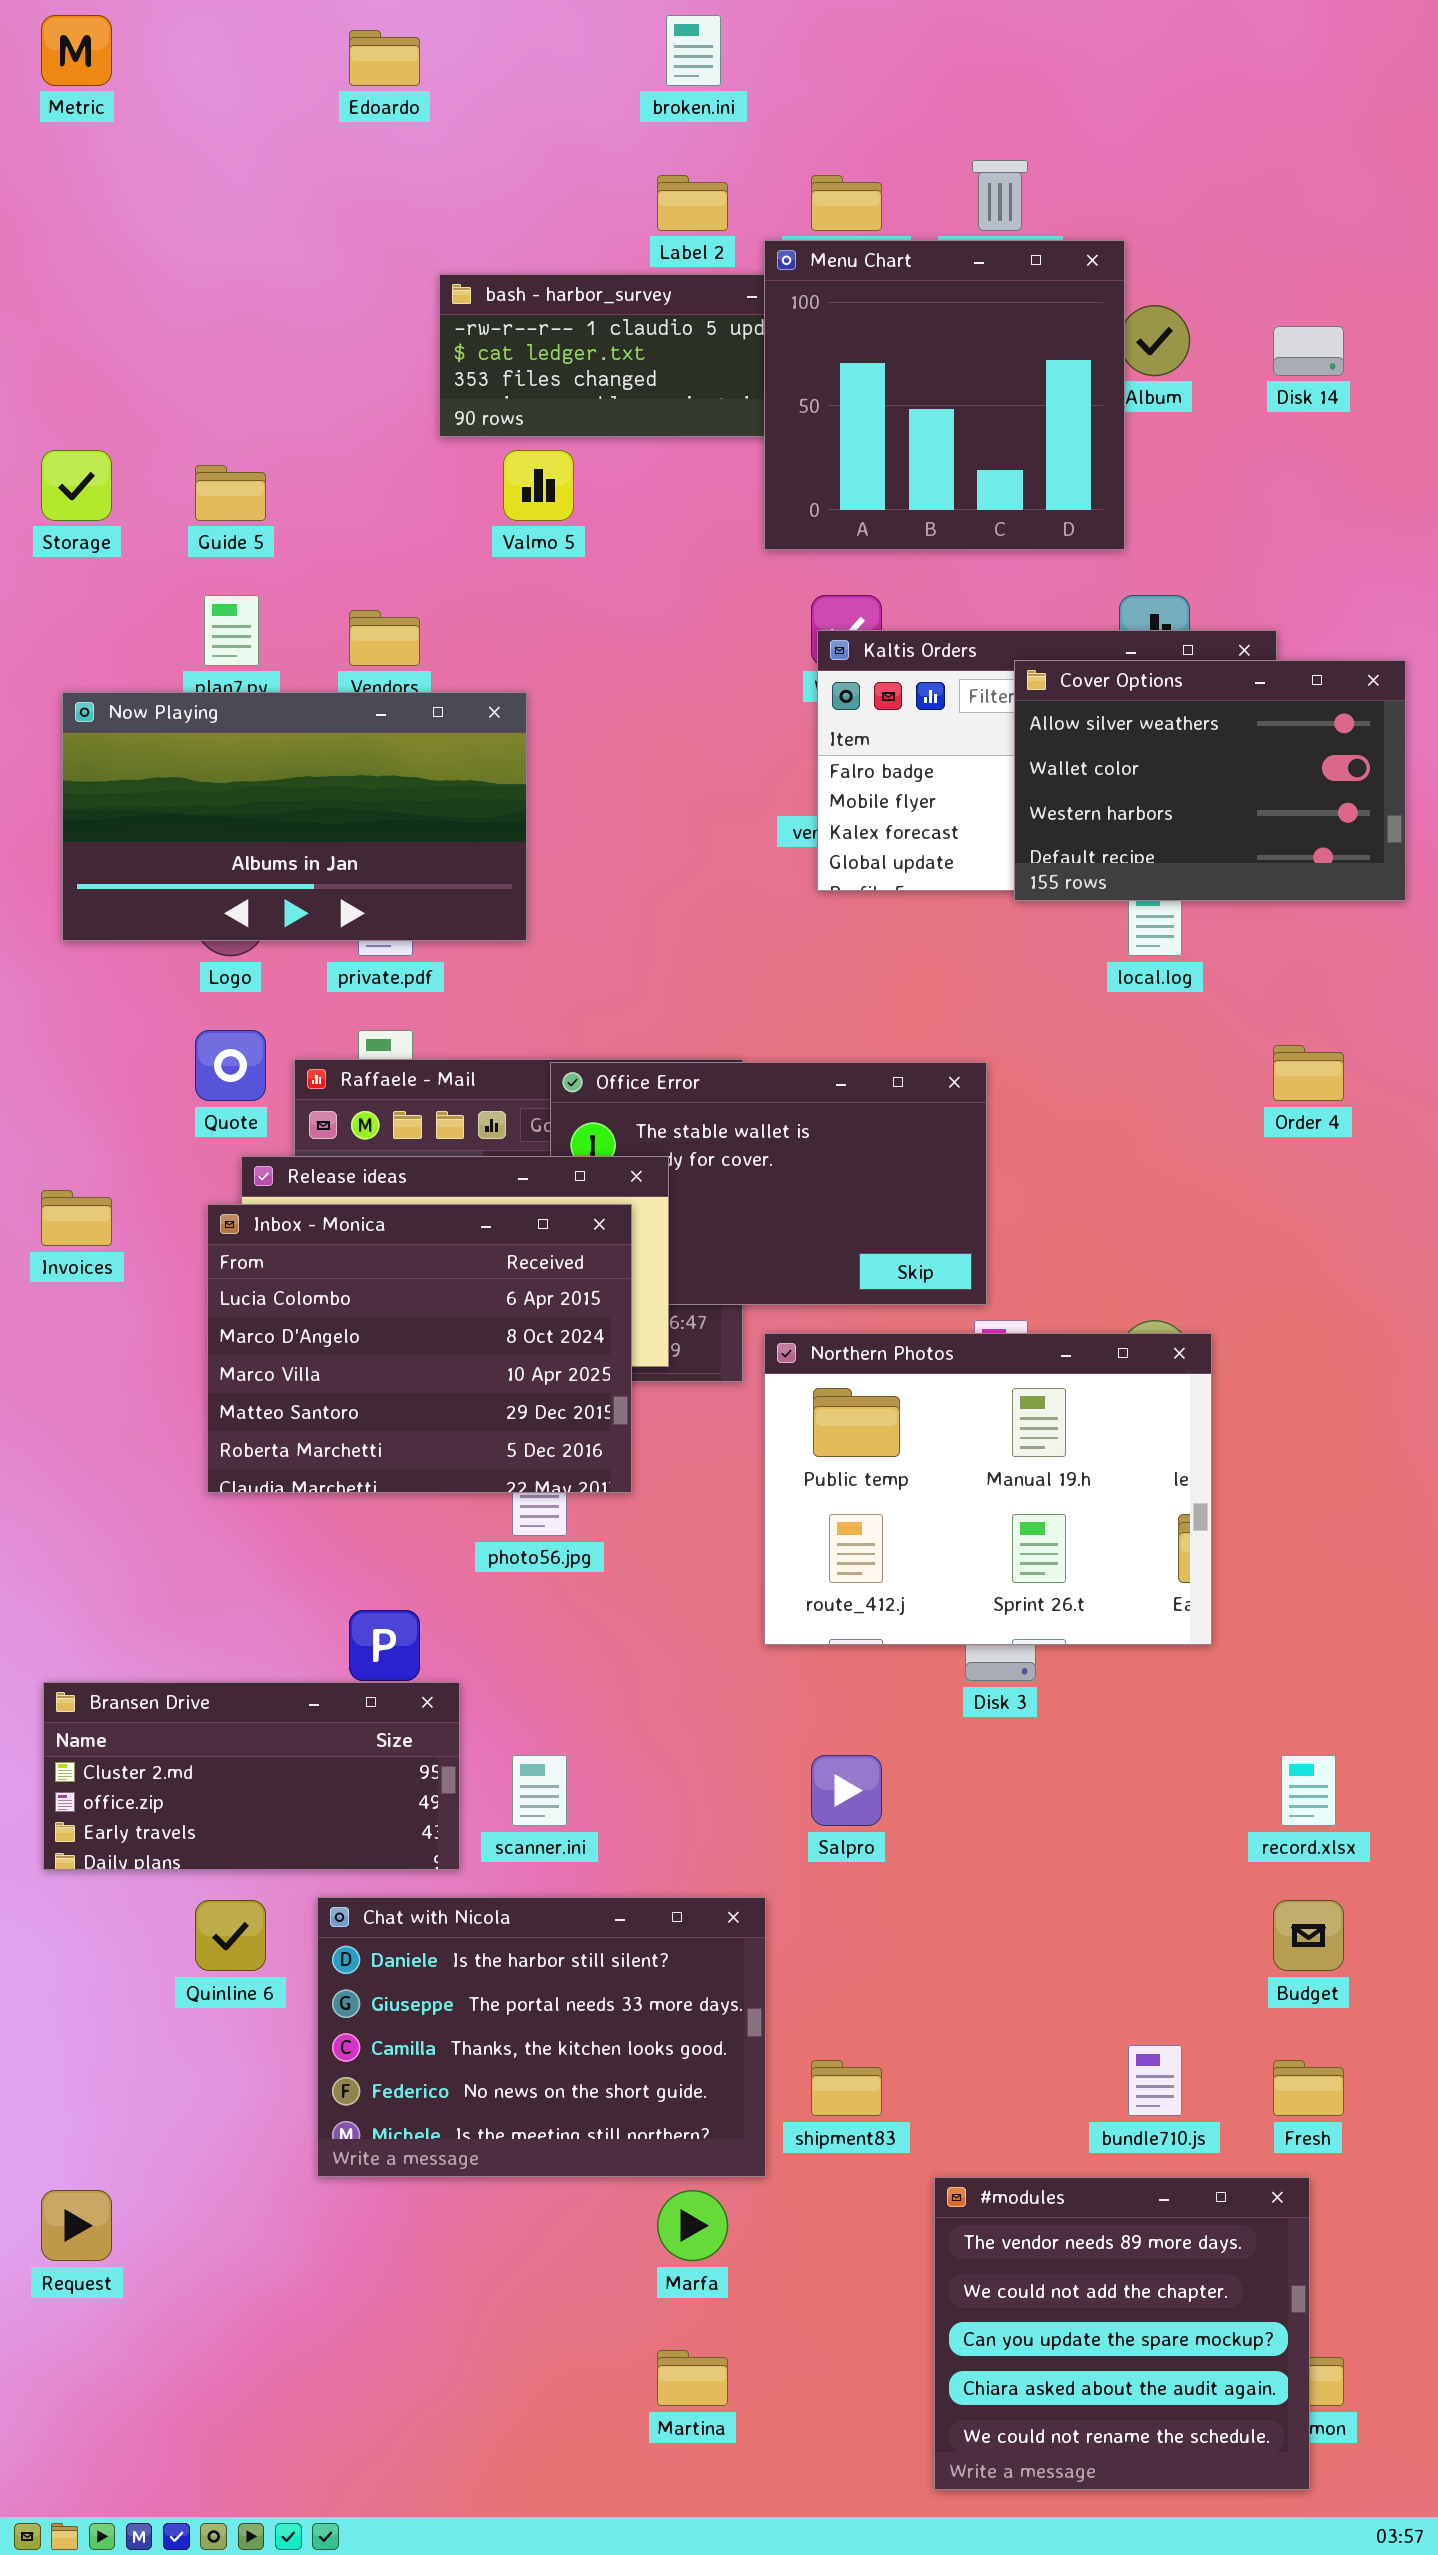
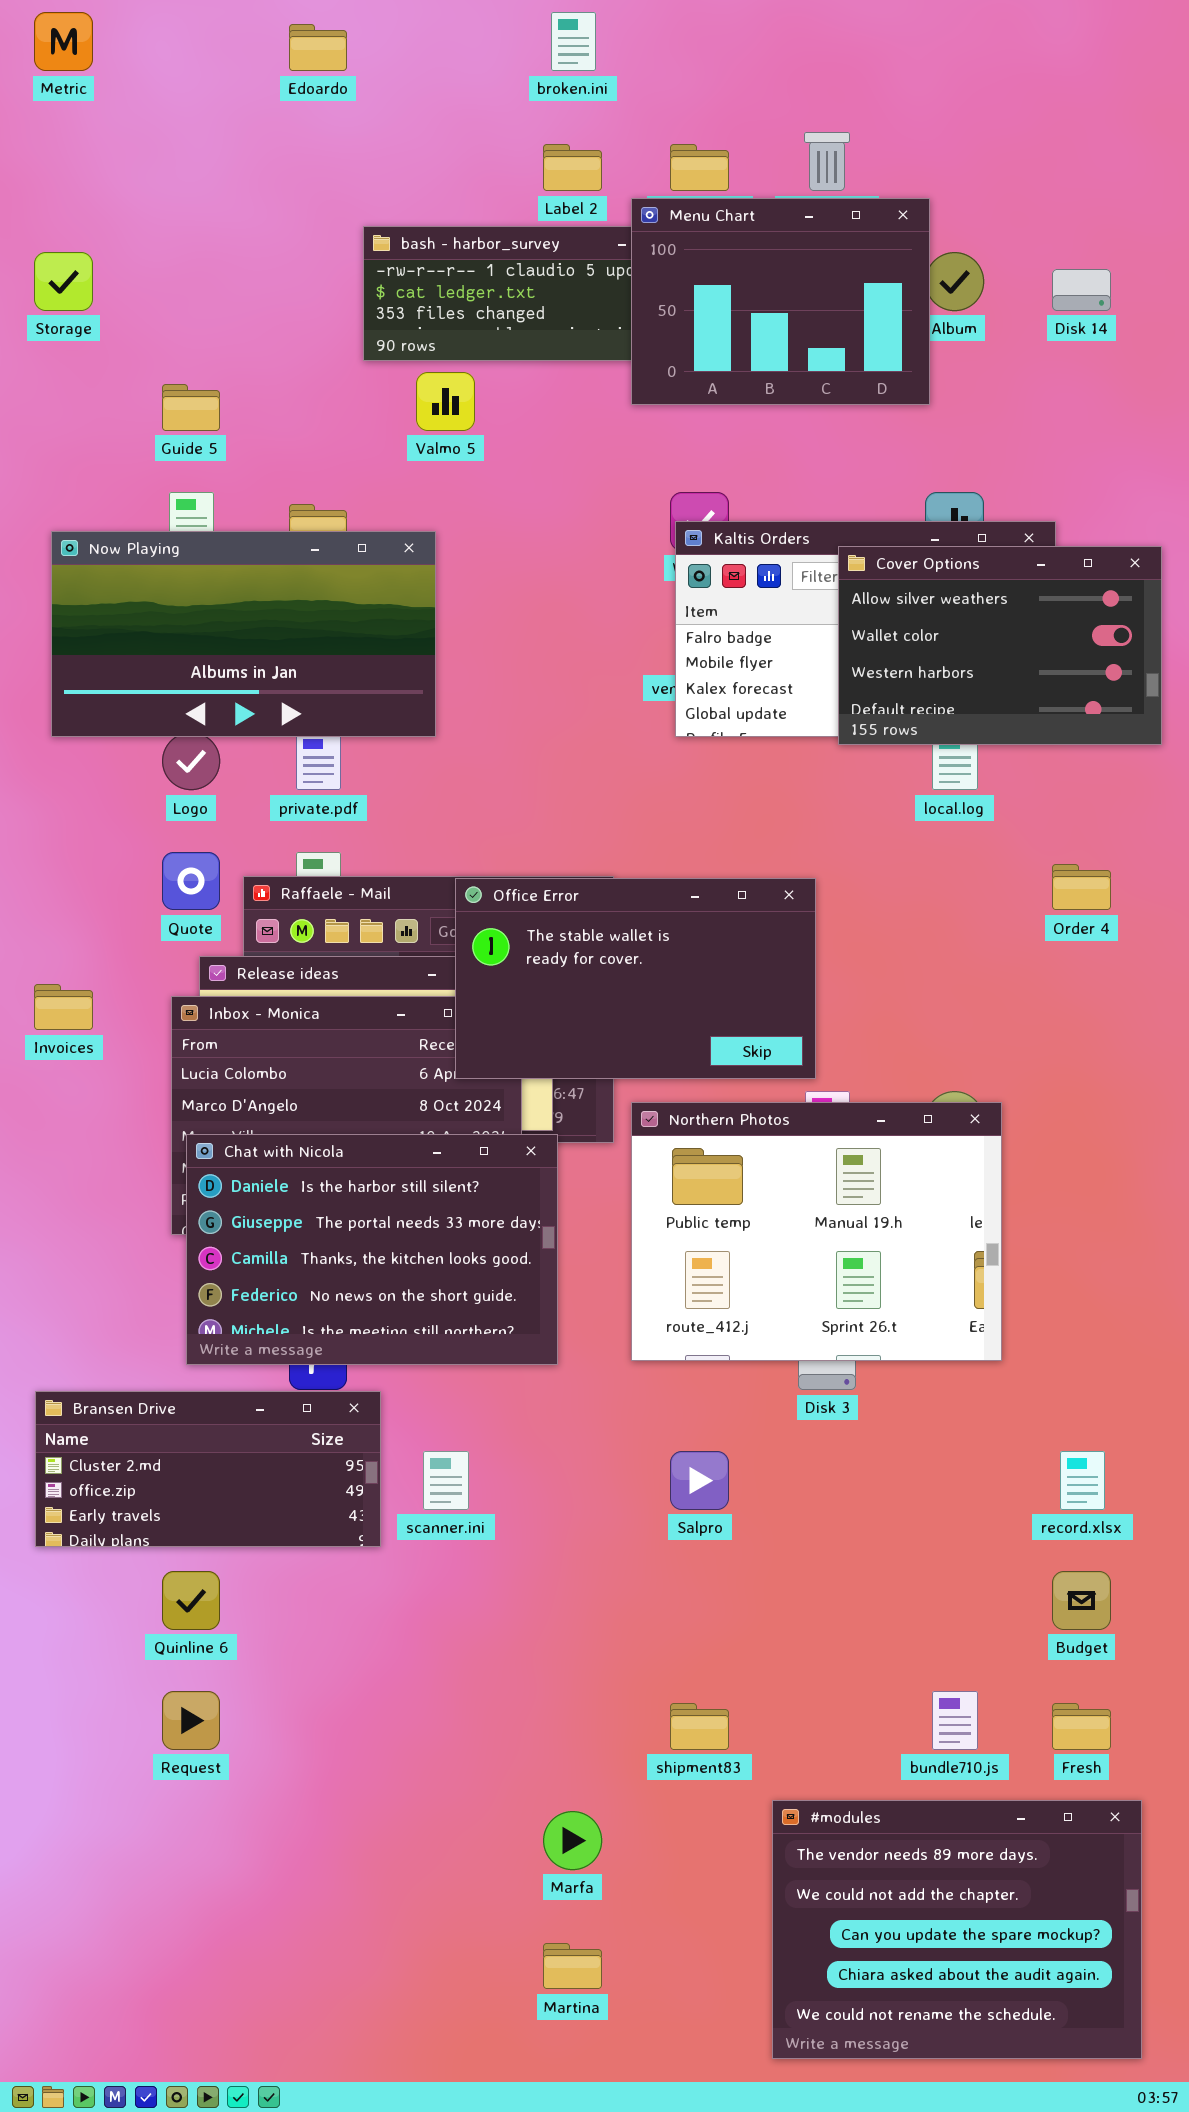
Menu Chart: [764,240,1125,550] -> [631,198,930,405], resized
Storage: [41,450,112,521] -> [34,252,93,311], moved
Now Playing: [62,692,527,941] -> [51,531,436,737], moved
Office Error: [550,1062,987,1305] -> [455,878,816,1079], raised
Chat with Nicola: [317,1897,766,2177] -> [186,1134,558,1365], moved
#modules: [934,2177,1310,2490] -> [772,1800,1142,2059], resized
Request: [41,2190,112,2261] -> [162,1691,220,1750], moved

